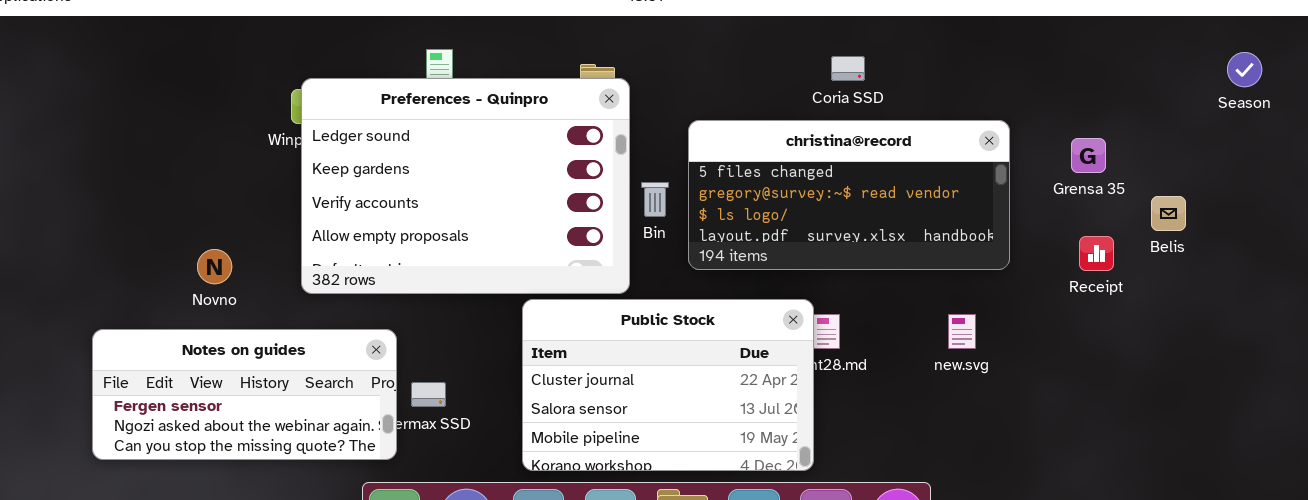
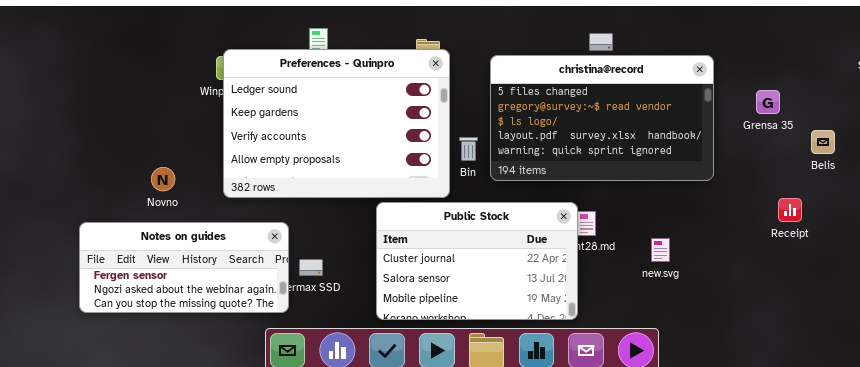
christina@record: [688,120,1010,270] -> [490,55,714,181], resized
Bin: [641,182,669,217] -> [459,137,478,161], moved
Receipt: [1079,236,1114,271] -> [778,198,802,222], moved
new.svg: [948,314,976,349] -> [651,238,670,262], moved

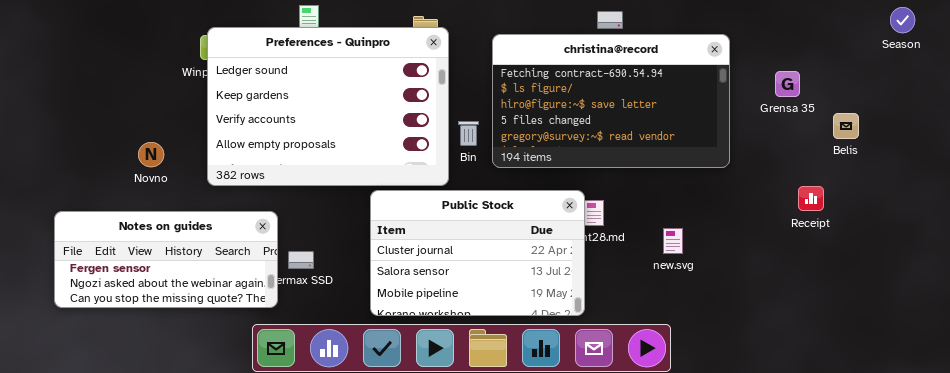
christina@record: [490,55,714,181] -> [492,34,730,168], scrolled up 3 rows
Novno: [151,167,175,191] -> [138,142,164,167], moved

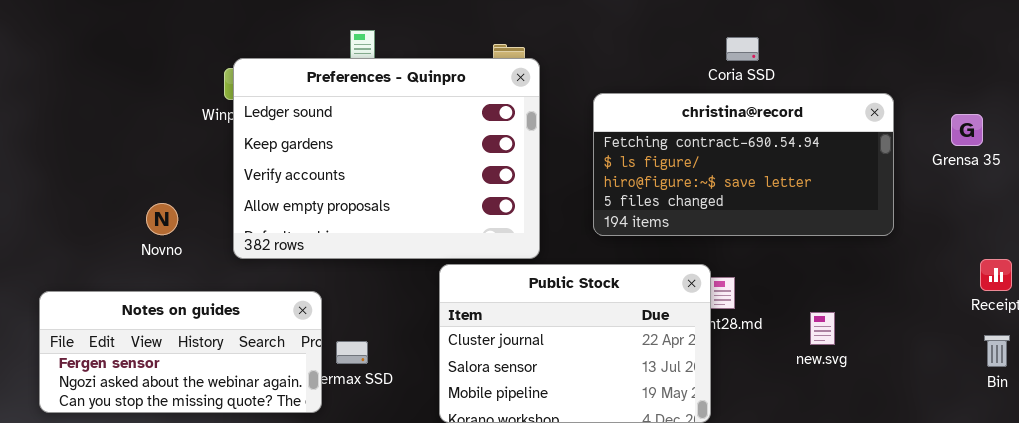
christina@record: [492,34,730,168] -> [593,93,894,236], resized
Bin: [458,121,479,146] -> [984,335,1010,367], moved

